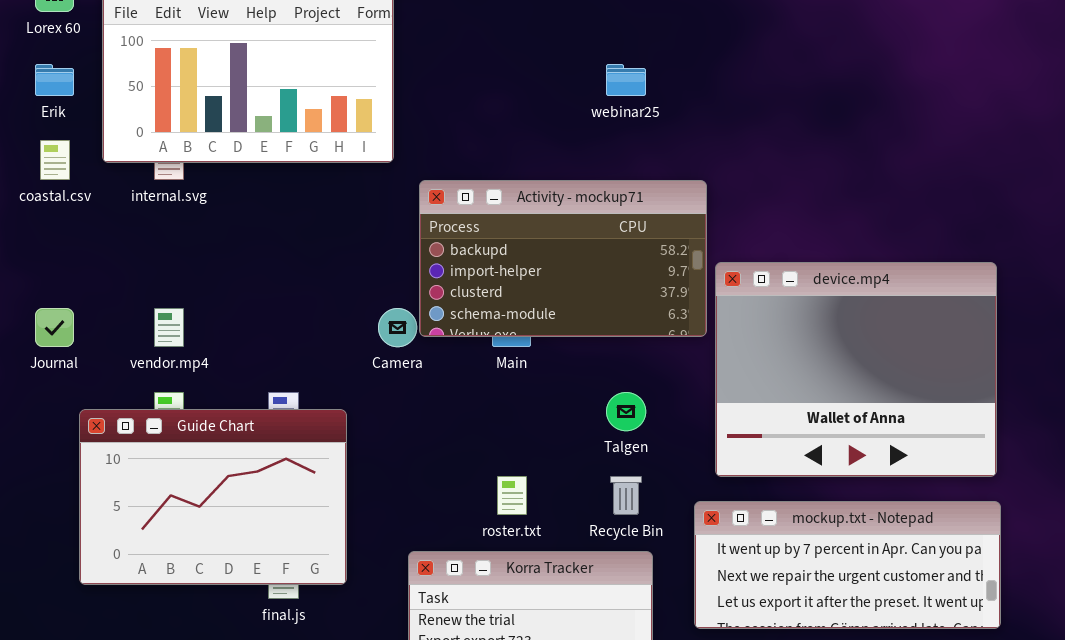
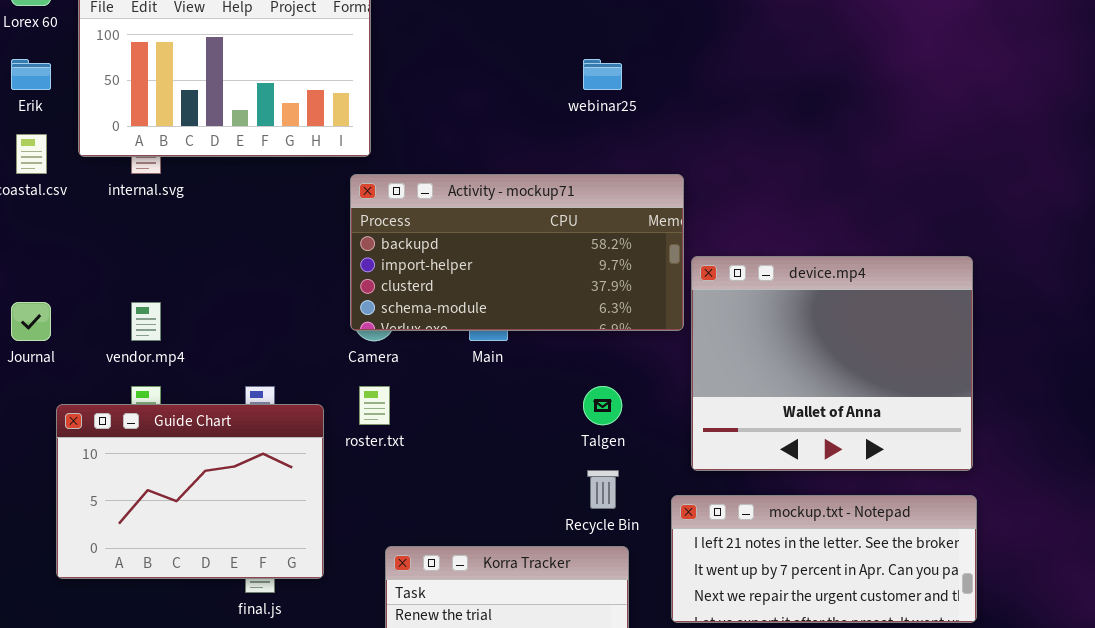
Activity - mockup71: [419,180,707,337] -> [350,174,684,331], resized
roster.txt: [497,476,527,515] -> [359,386,390,425], moved
mockup.txt - Notepad: [694,501,1001,629] -> [671,495,977,623], scrolled up 1 row

